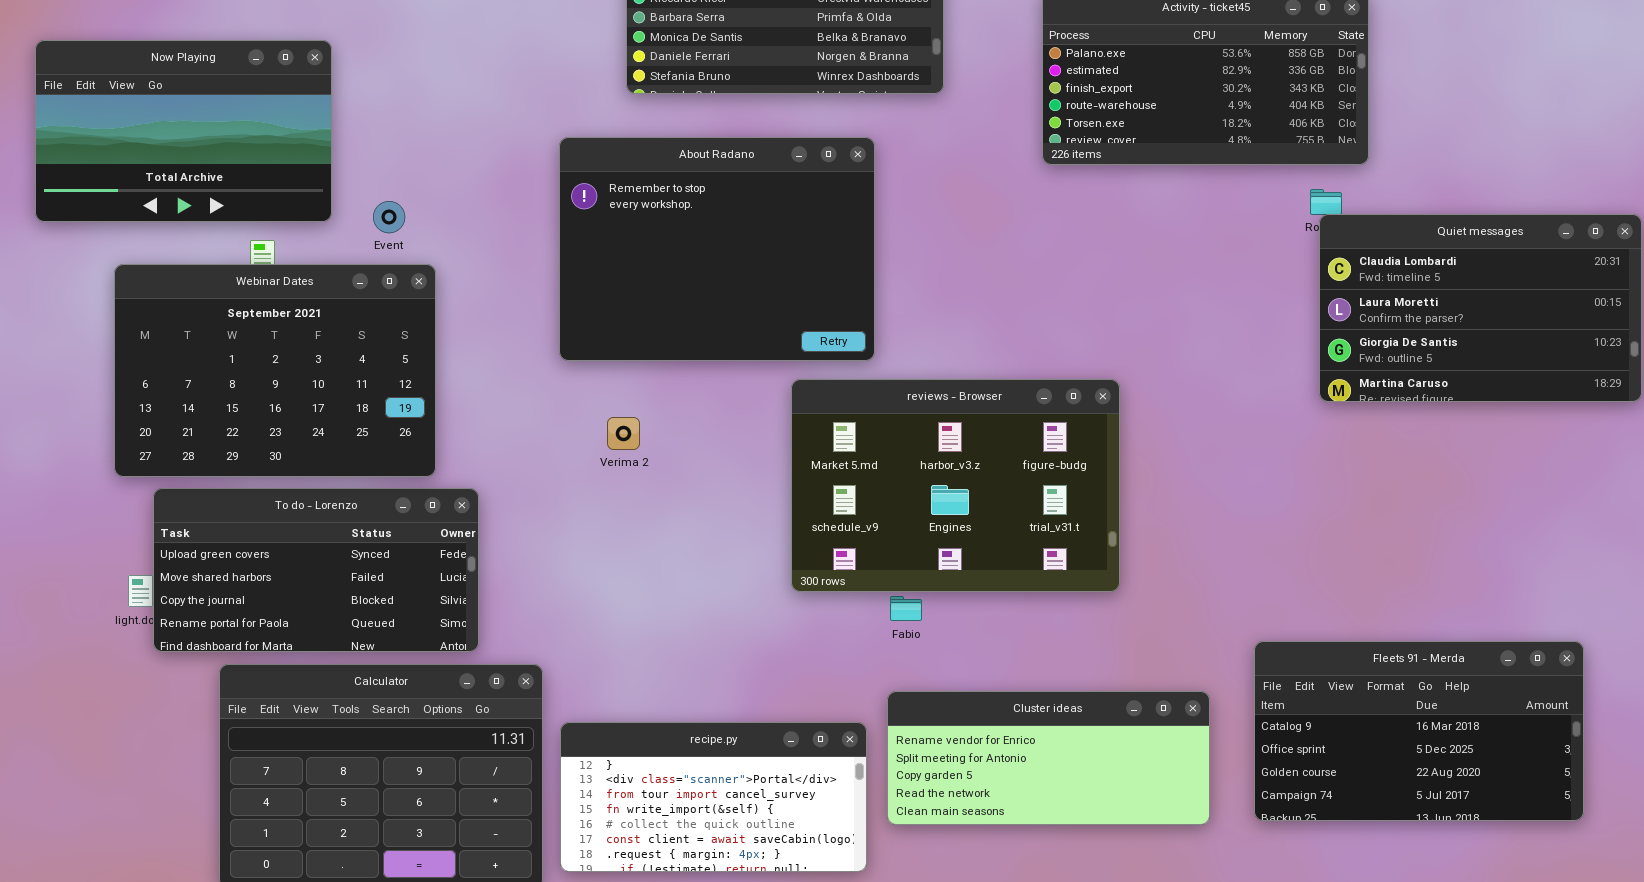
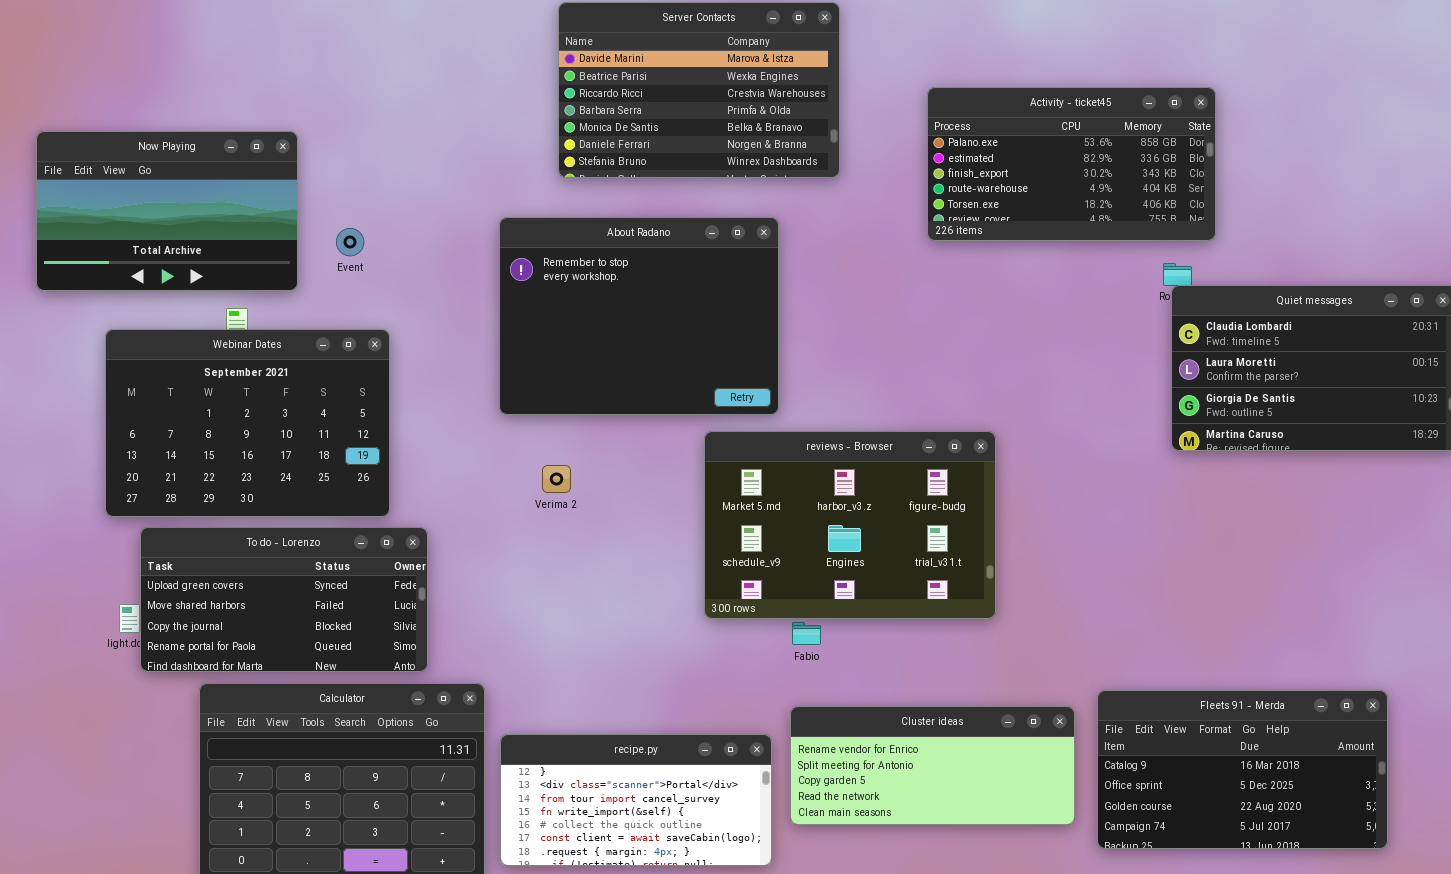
Event: [373,201,405,233] -> [336,228,364,256], moved
Fleets 91 - Merda: [1254,641,1584,821] -> [1097,690,1388,849], moved

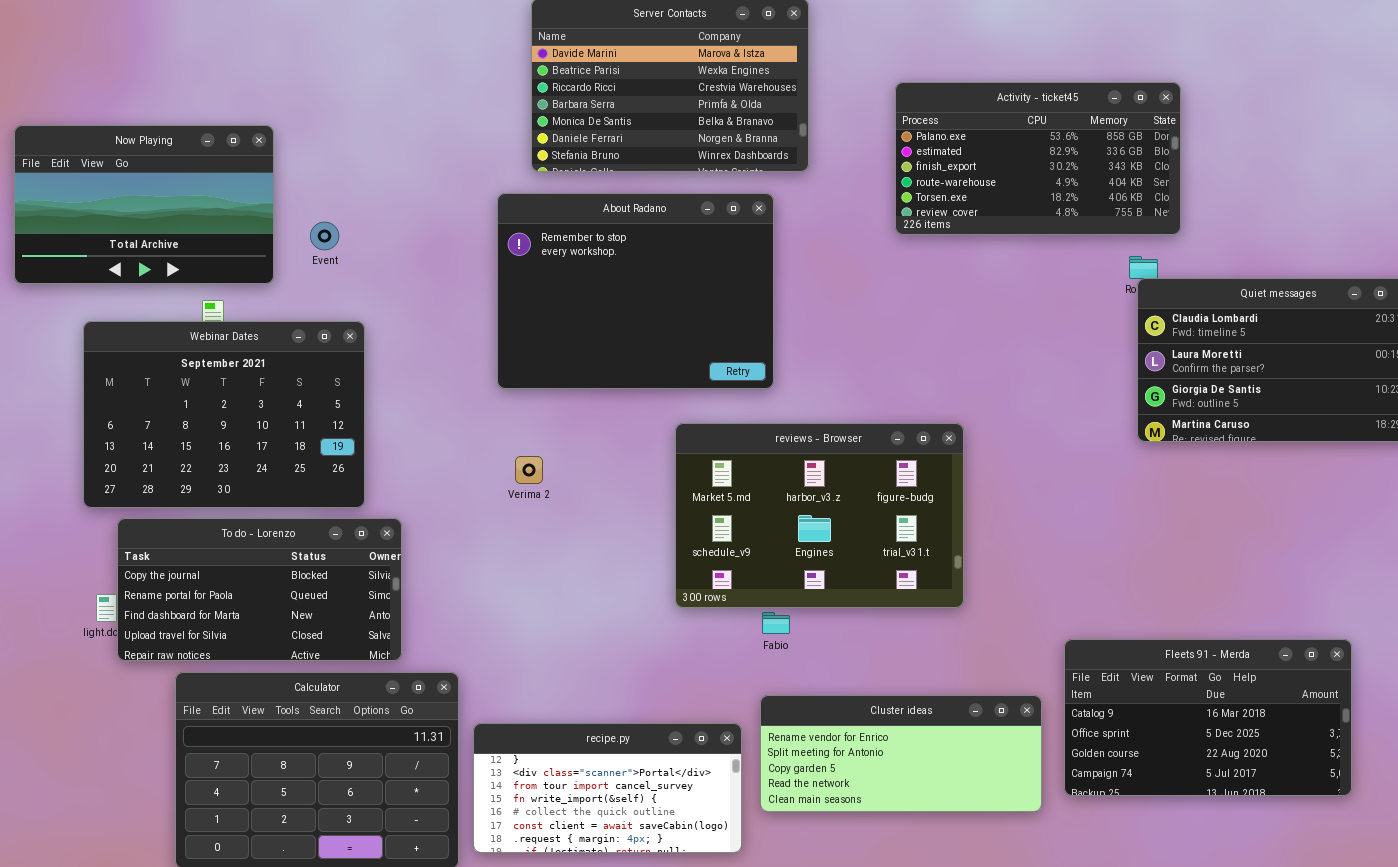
About Radano: [499,217,779,415] -> [497,193,774,389], moved
To do - Lorenzo: [140,527,428,672] -> [117,518,402,661], scrolled down 2 rows
Fleets 91 - Merda: [1097,690,1388,849] -> [1064,639,1352,796], moved

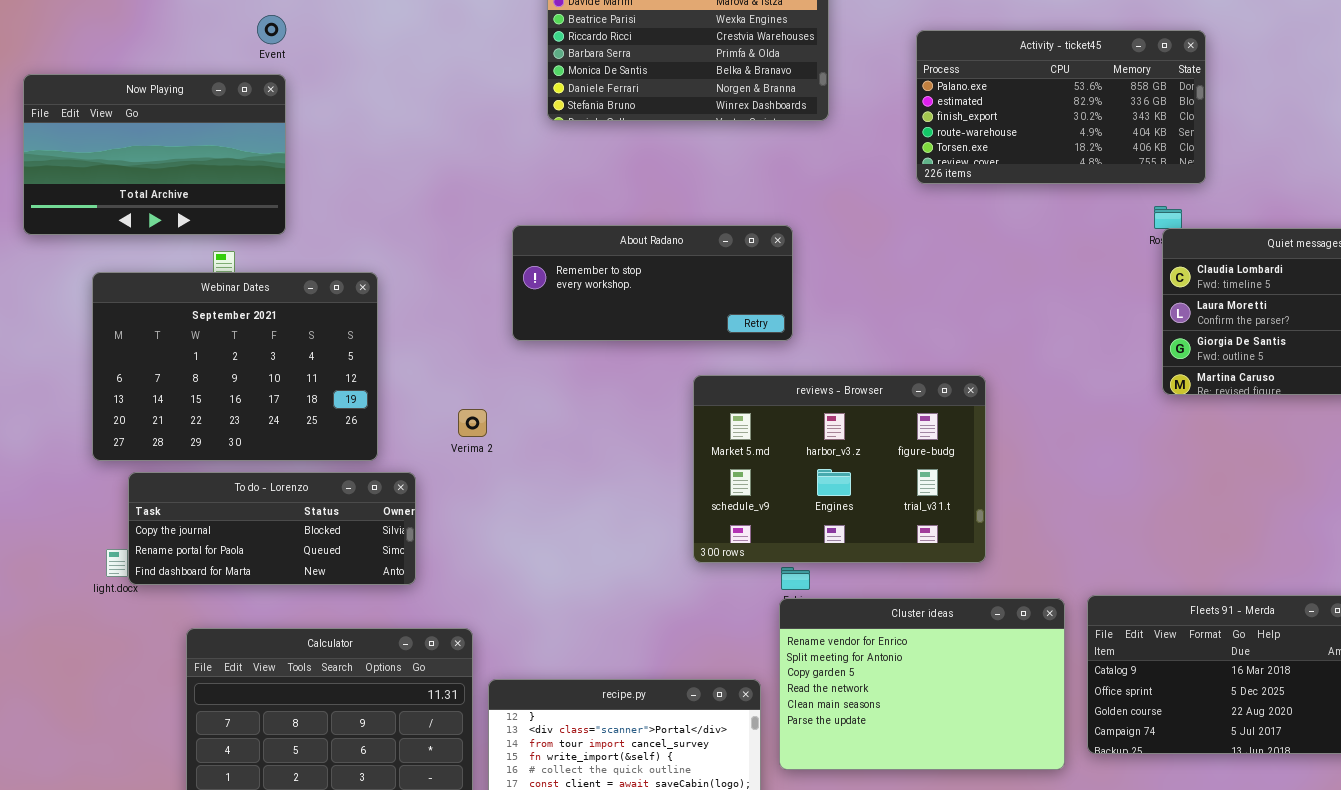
About Radano: [497,193,774,389] -> [512,225,793,341], resized
Event: [310,222,339,250] -> [257,15,286,44], moved
Verima 2: [515,456,543,484] -> [458,409,487,437], moved
To do - Lorenzo: [117,518,402,661] -> [128,472,416,585], resized
Cluster ideas: [760,695,1042,812] -> [779,598,1065,770], resized

